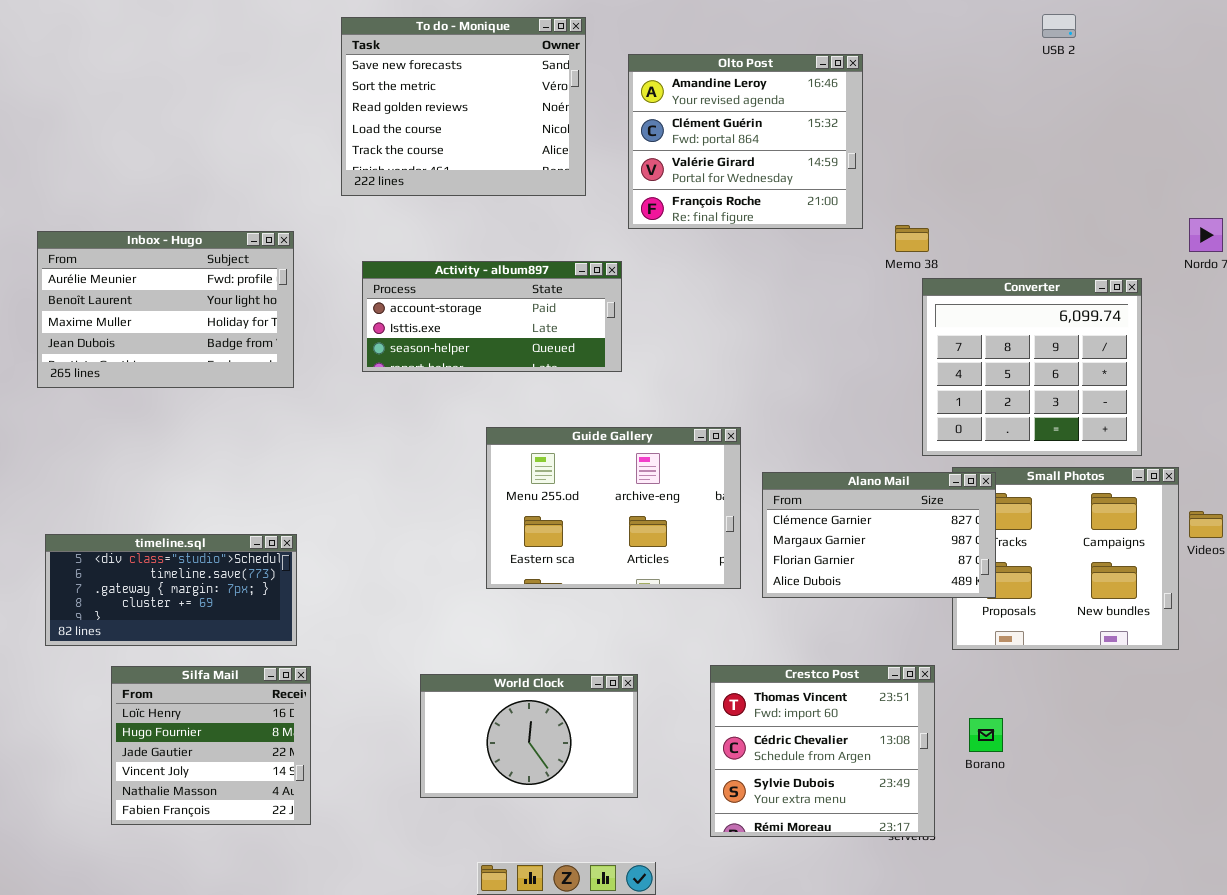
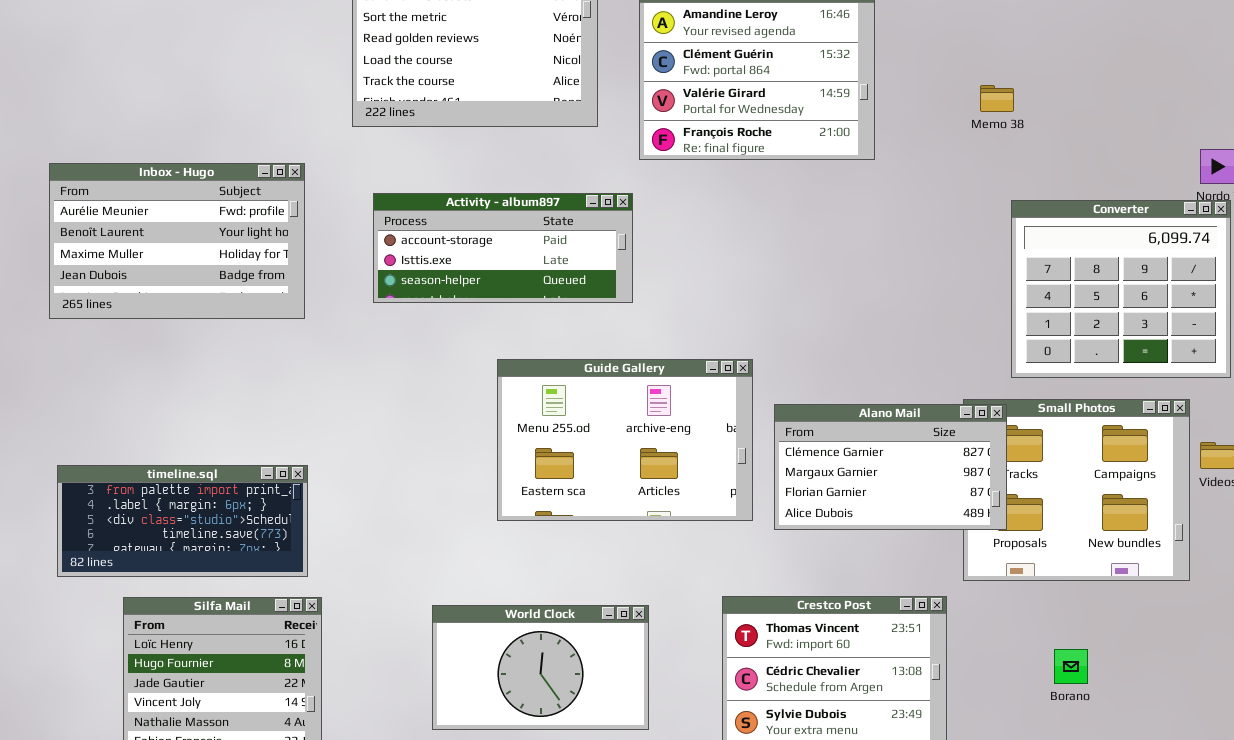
Memo 38: [895,225,929,252] -> [980,85,1014,112], moved
Converter: [922,278,1142,456] -> [1011,200,1231,378], moved
timeline.sql: [45,534,297,646] -> [57,465,308,577], scrolled up 2 rows
Borano: [969,718,1003,752] -> [1054,649,1088,684], moved

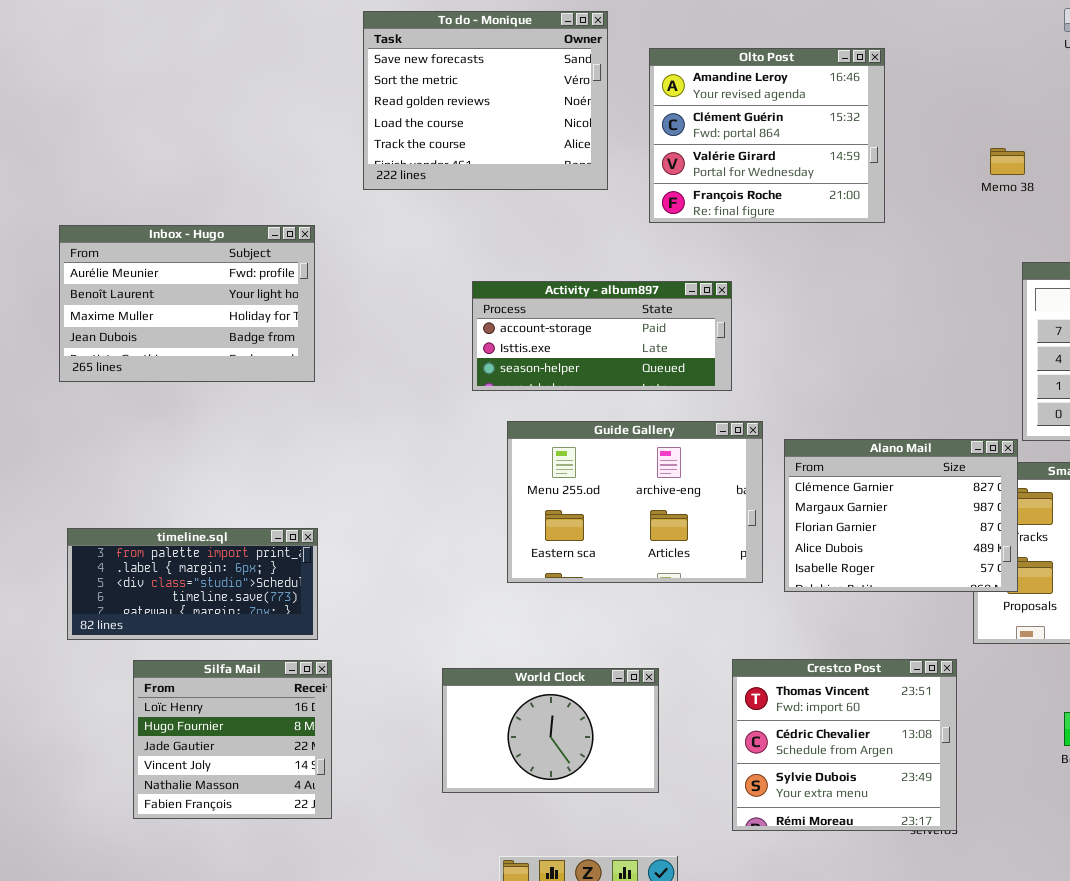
Activity - album897: [373,193,633,303] -> [472,281,732,391], moved
Alano Mail: [774,404,1007,530] -> [784,439,1018,592], resized

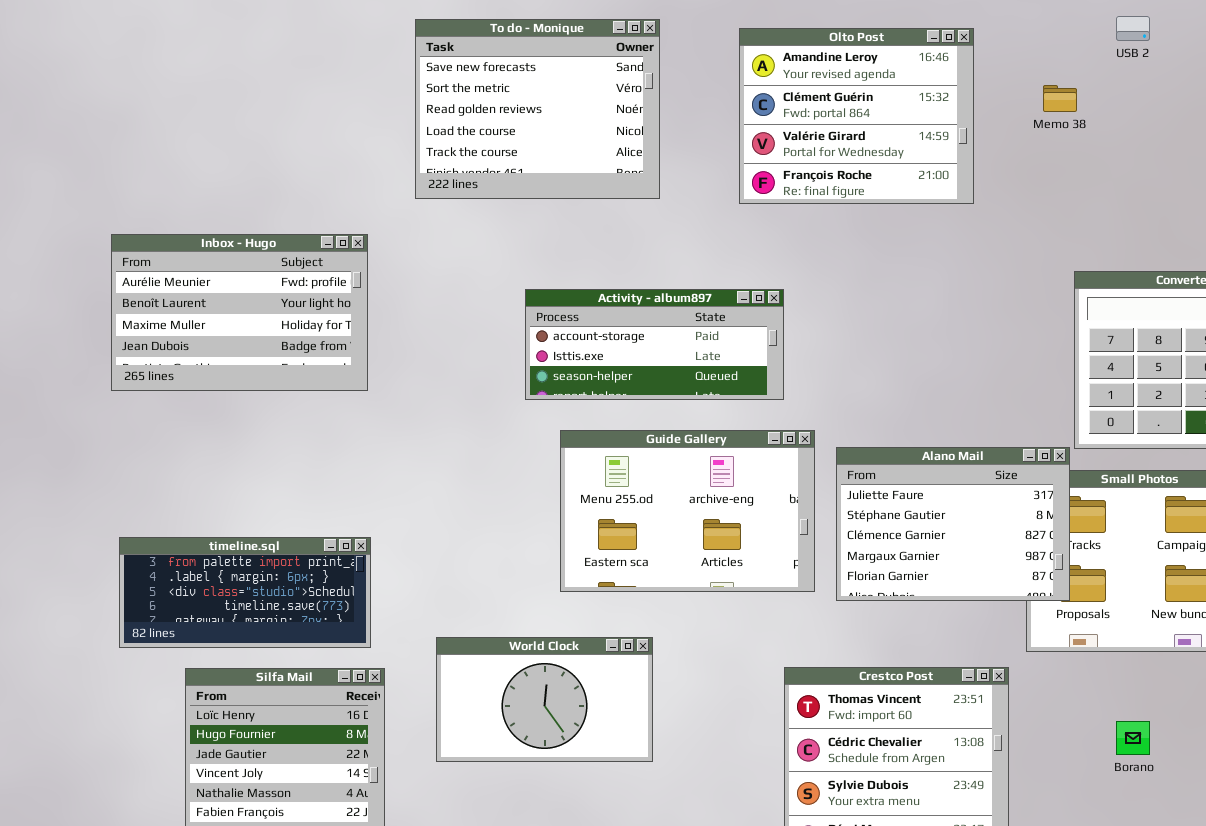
Olto Post: [649,48,885,223] -> [739,28,974,204], moved
Memo 38: [990,148,1025,175] -> [1043,85,1077,112], moved
Alano Mail: [784,439,1018,592] -> [836,447,1070,601], scrolled up 2 rows
World Clock: [442,668,659,793] -> [436,637,653,762], moved

